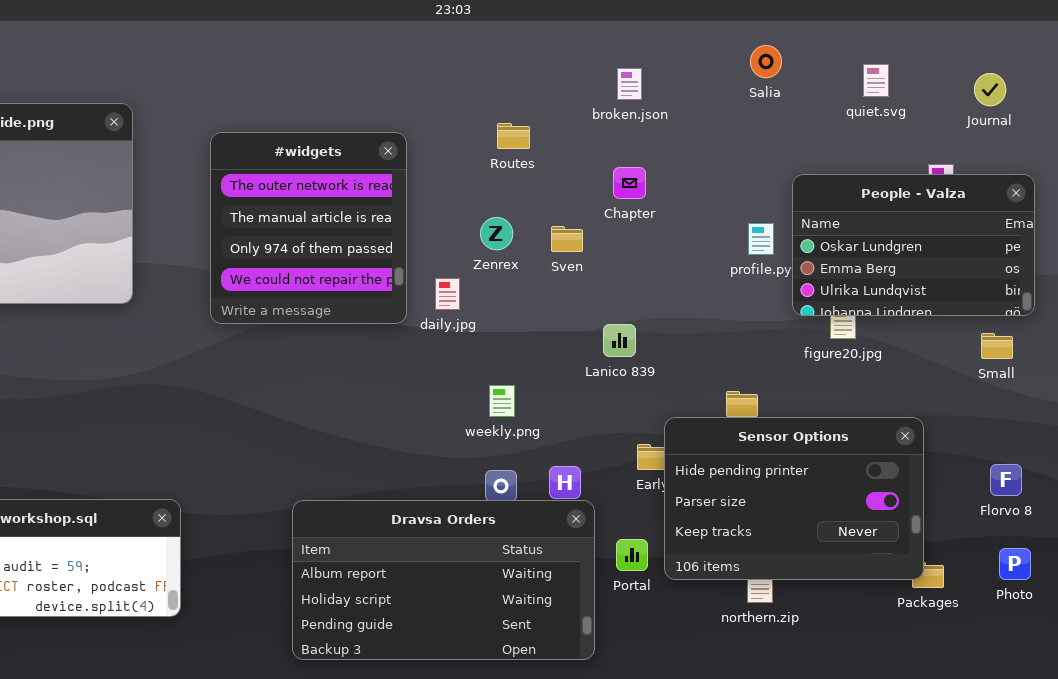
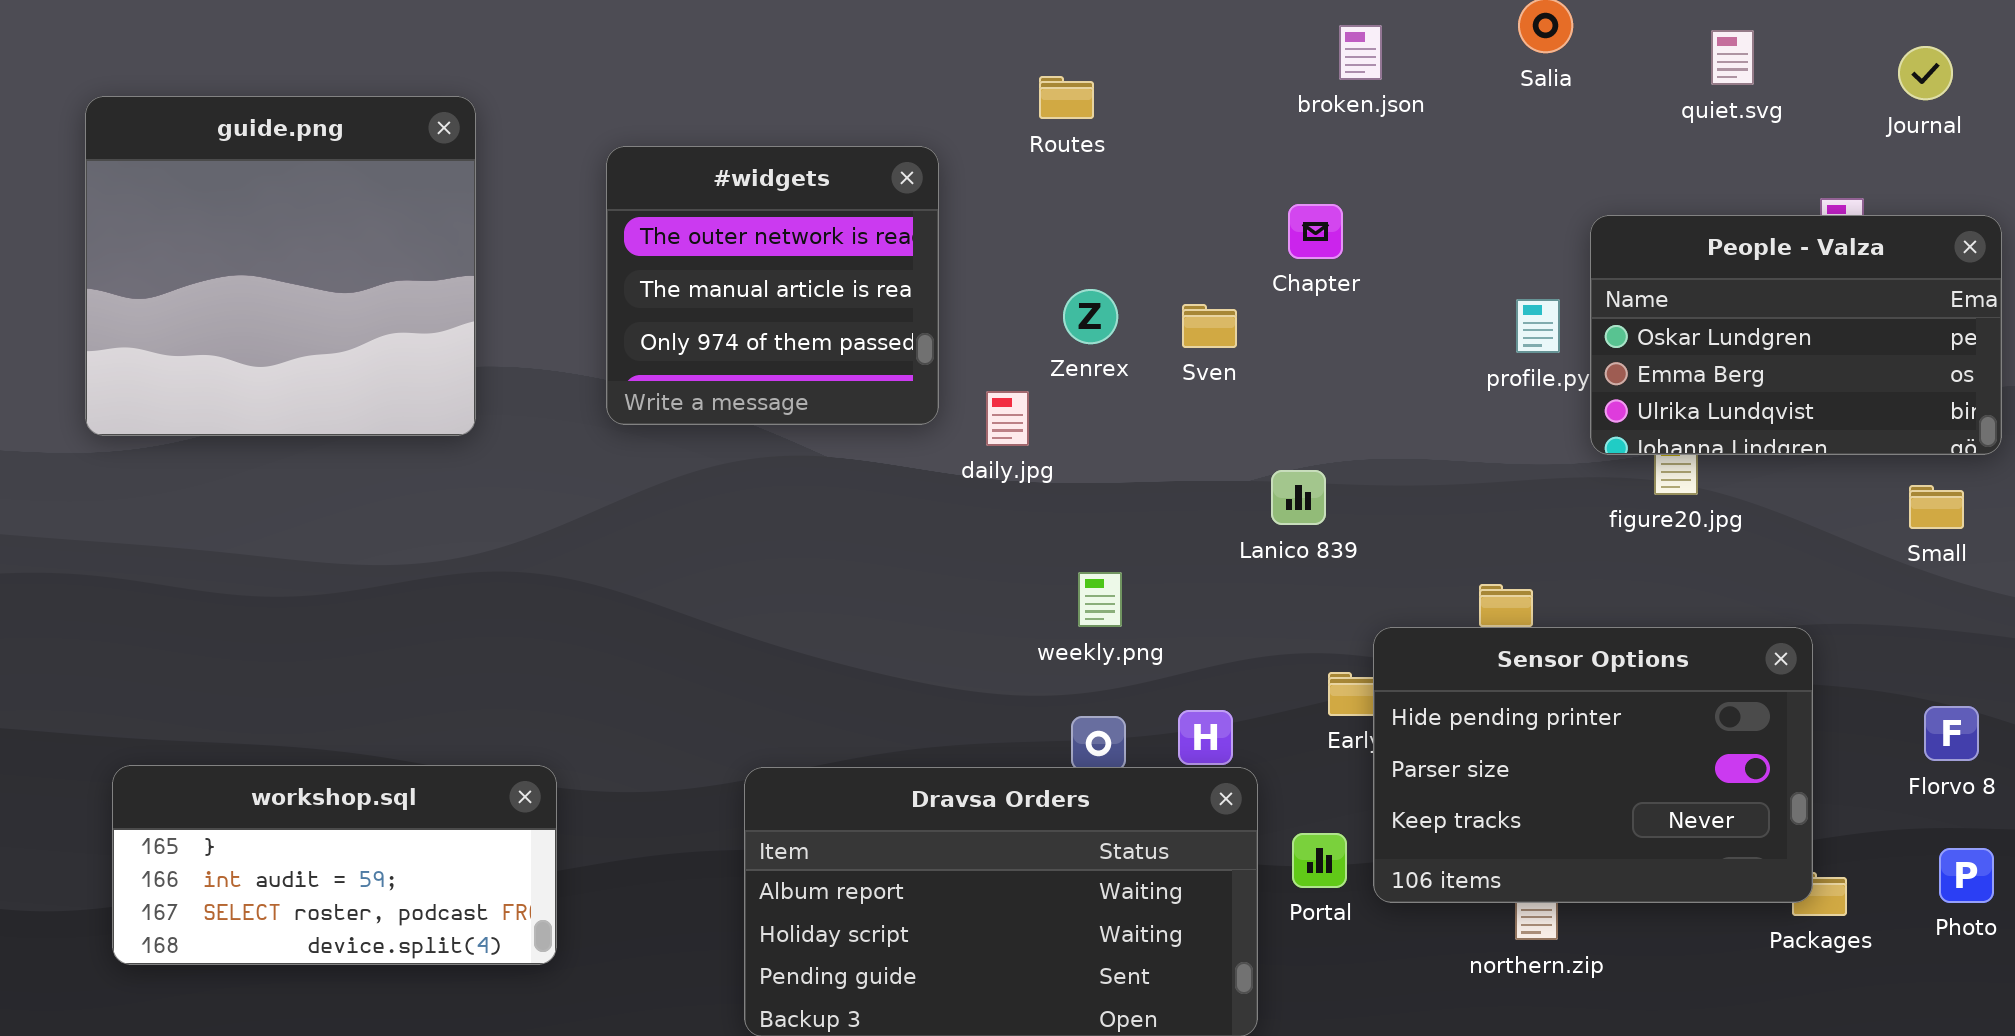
broken.json: [617,68,642,100] -> [1339,25,1382,80], moved
Routes: [497,123,530,149] -> [1039,76,1094,119], moved
#widgets: [210,132,407,324] -> [606,146,939,425], resized

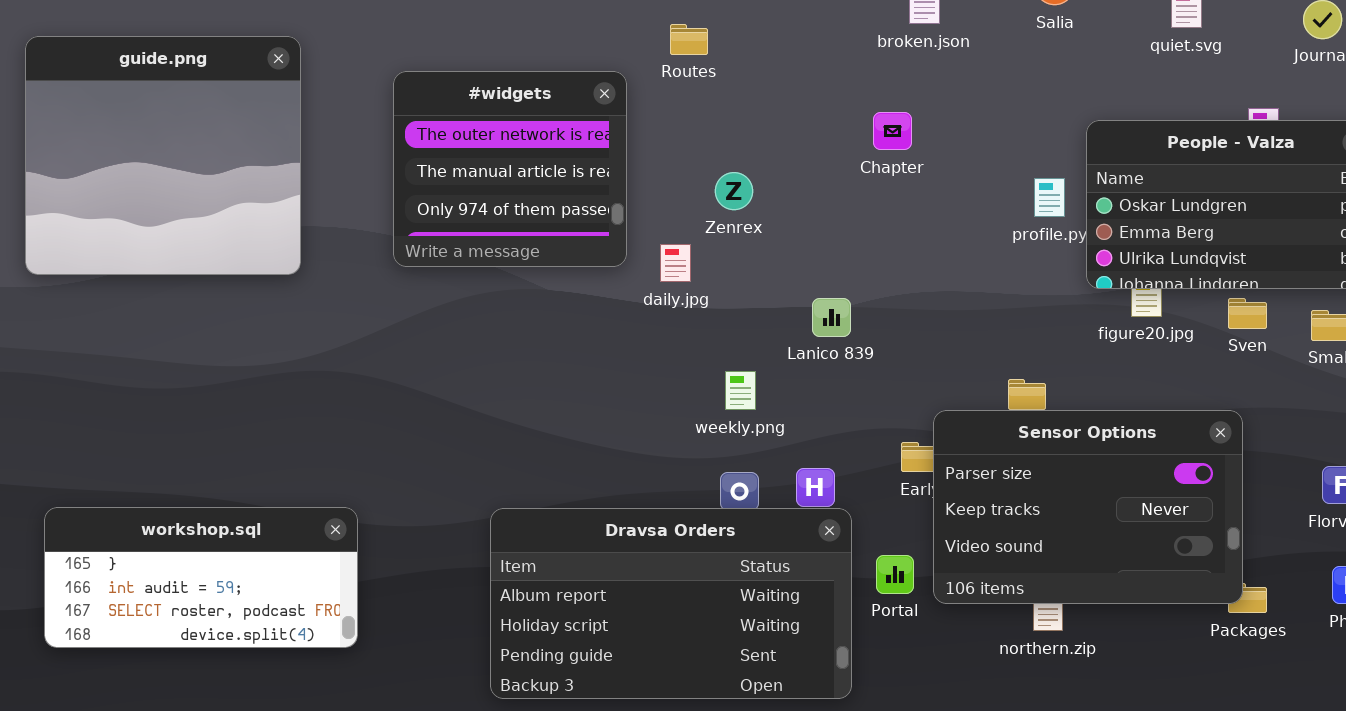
Routes: [1039,76,1094,119] -> [670,24,708,55], moved
Sven: [1182,304,1237,348] -> [1228,298,1267,329], moved
Lanico 839: [1271,470,1326,525] -> [812,298,851,337], moved
Sensor Options: [1373,627,1813,903] -> [933,410,1243,604], scrolled down 1 row

